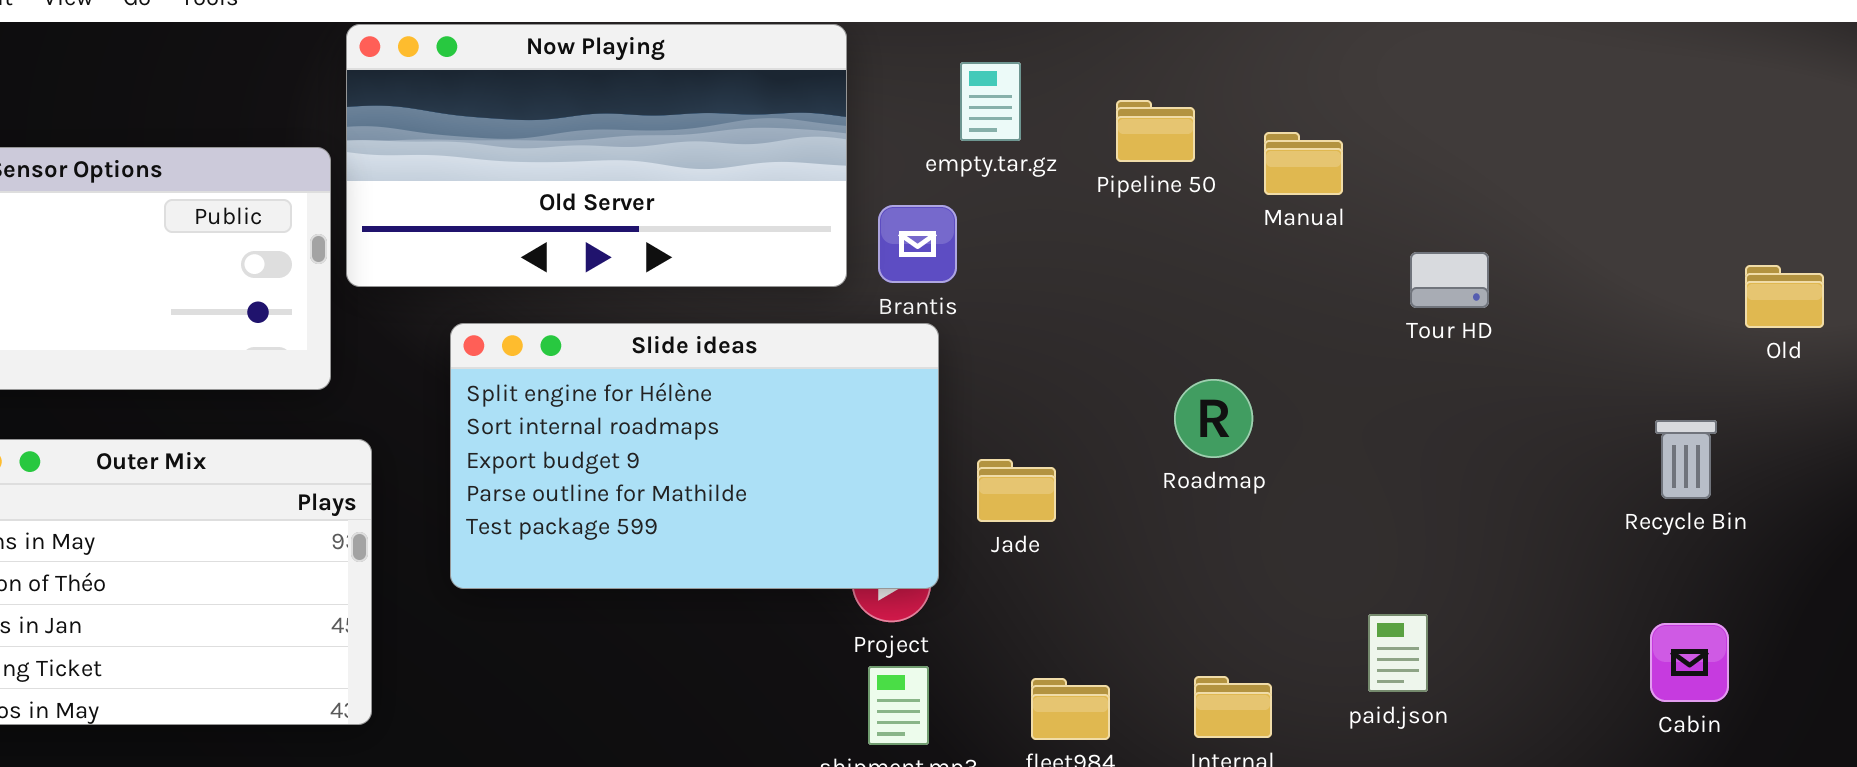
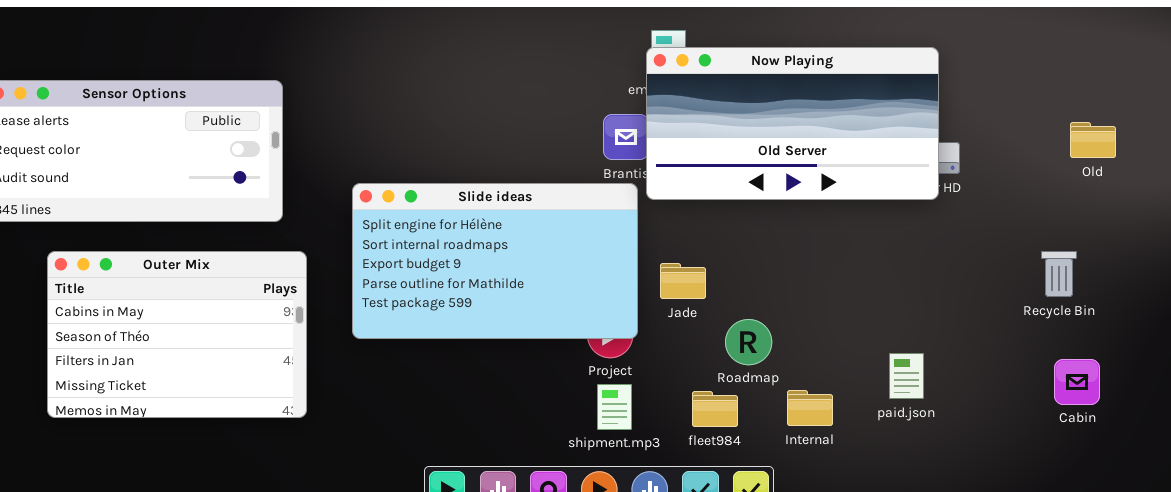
Now Playing: [346,24,847,287] -> [646,47,939,200], moved
Old: [1745,265,1824,328] -> [1070,122,1116,158], moved
Roadmap: [1174,379,1253,458] -> [725,319,772,365], moved
Recycle Bin: [1655,420,1717,499] -> [1041,251,1077,297], moved

